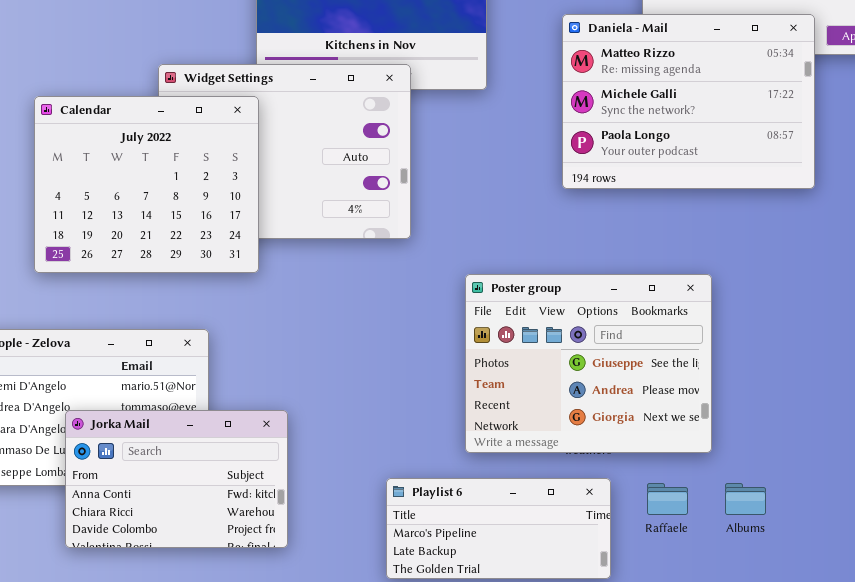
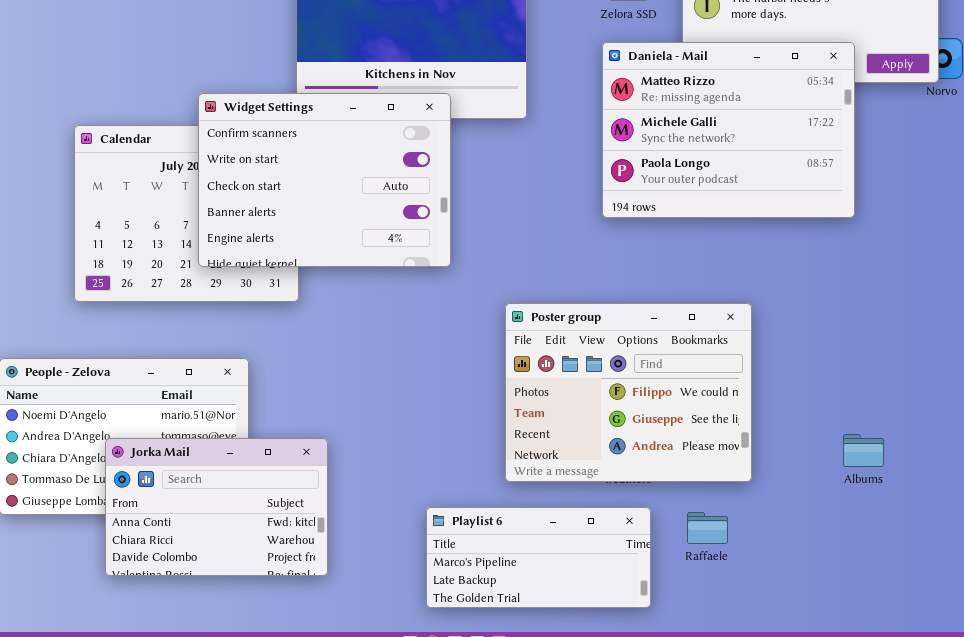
Widget Settings: [158,64,411,239] -> [198,93,451,267], raised
Poster group: [465,274,712,453] -> [505,303,752,482], scrolled up 1 row
Albums: [725,483,766,515] -> [843,434,884,467], moved

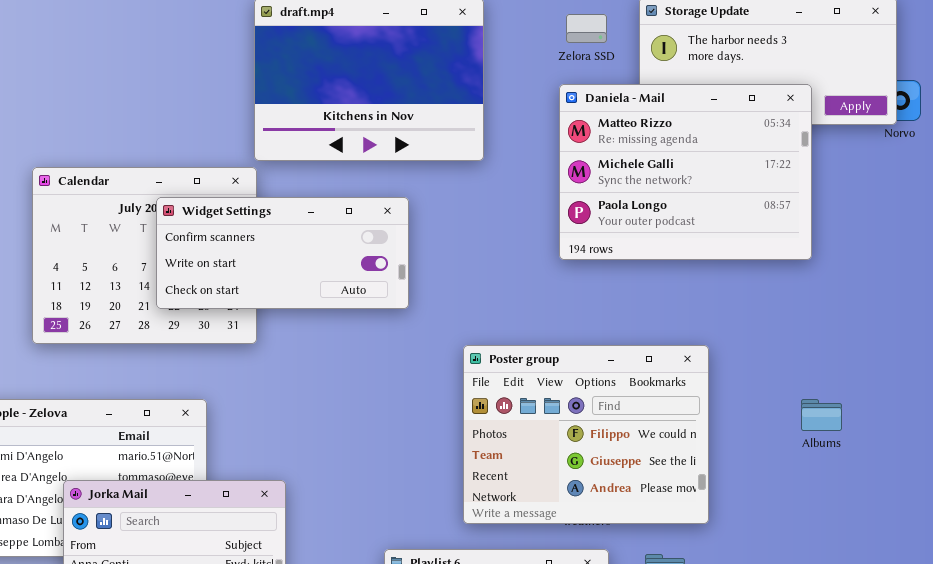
Widget Settings: [198,93,451,267] -> [156,197,409,309], resized
Albums: [843,434,884,467] -> [801,399,842,431], moved

